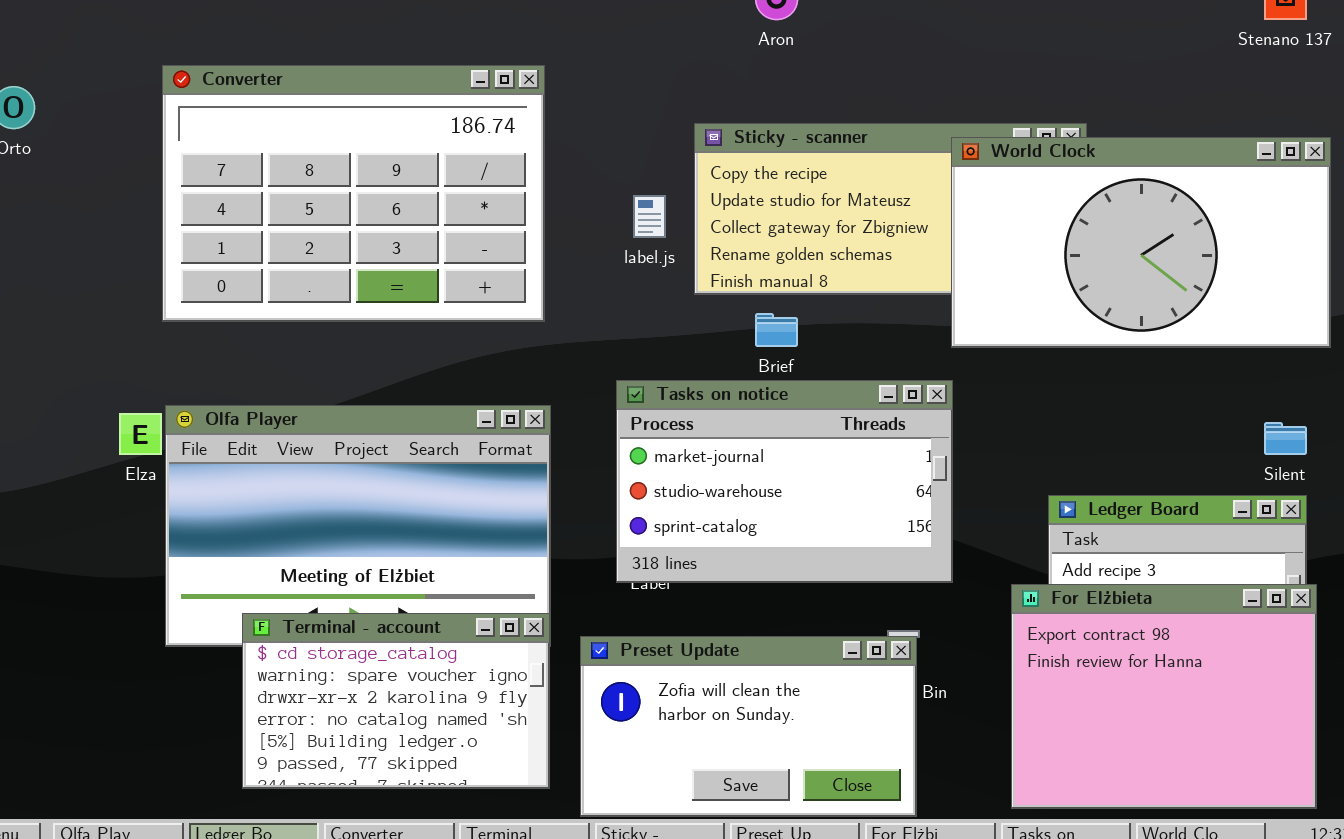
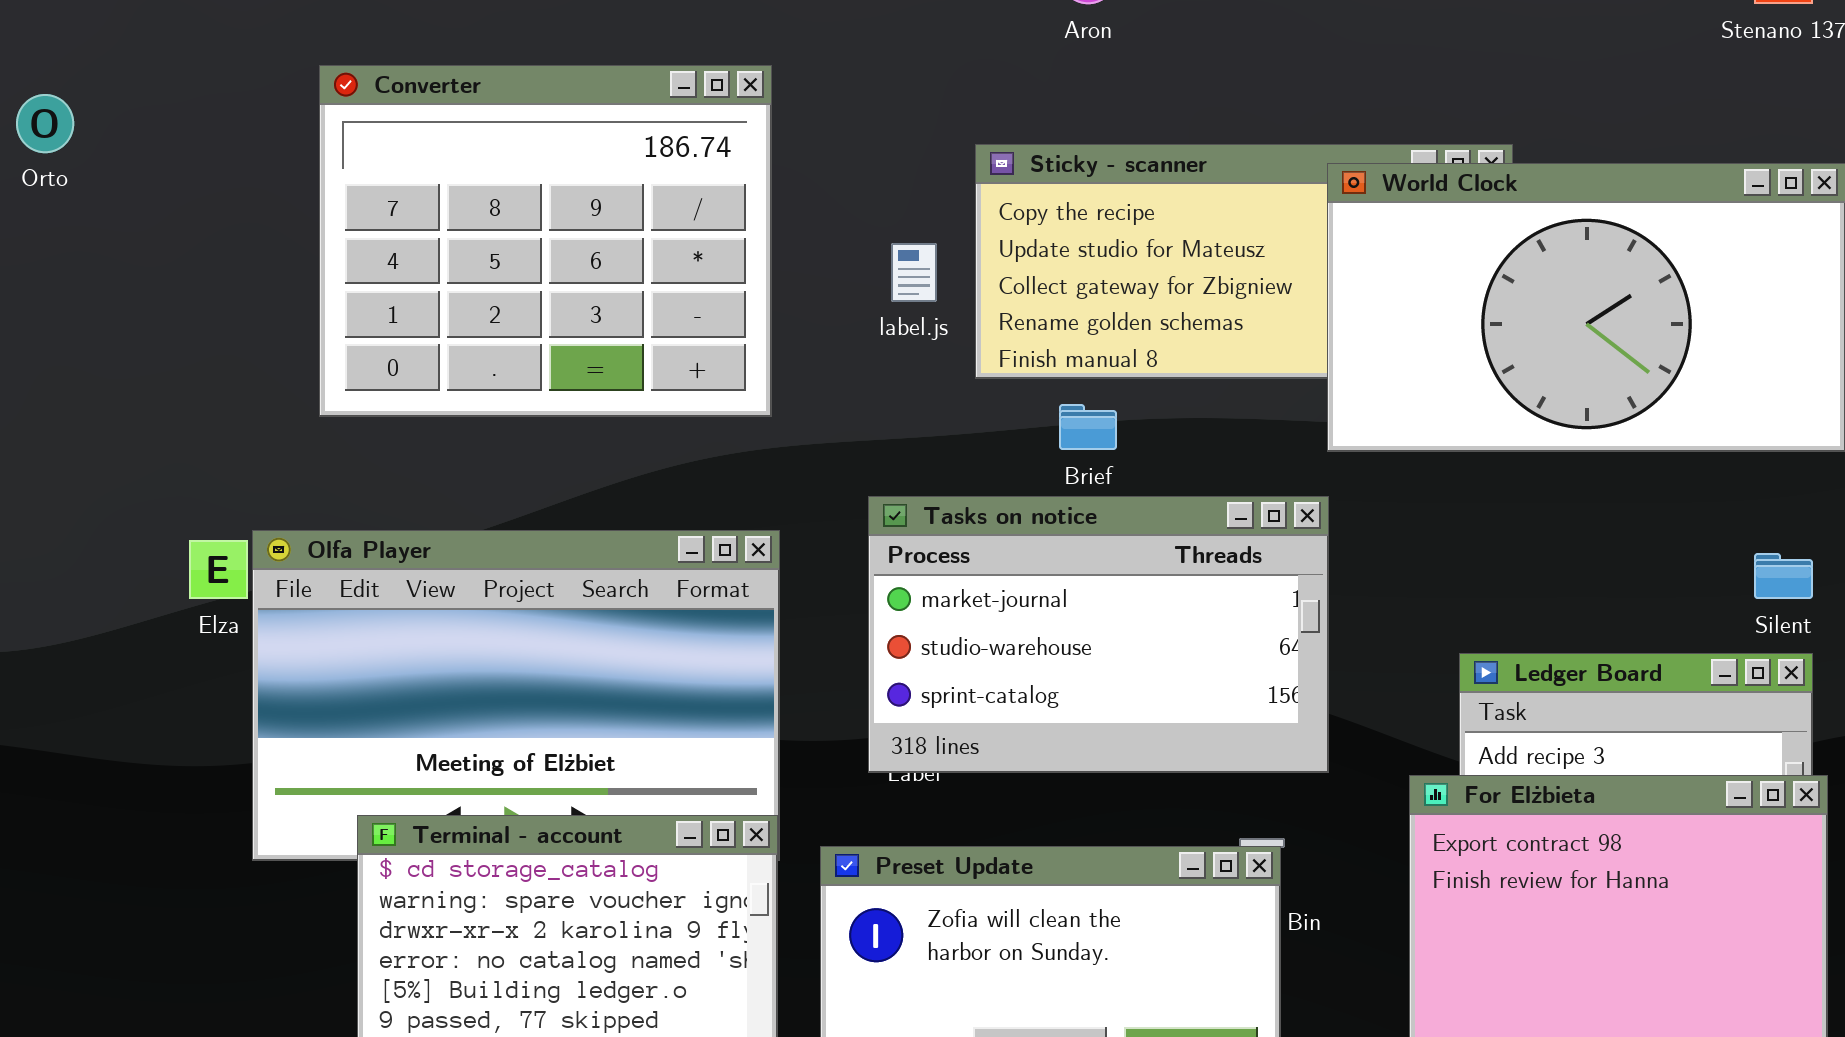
Converter: [162,65,545,322] -> [319,65,772,417], resized

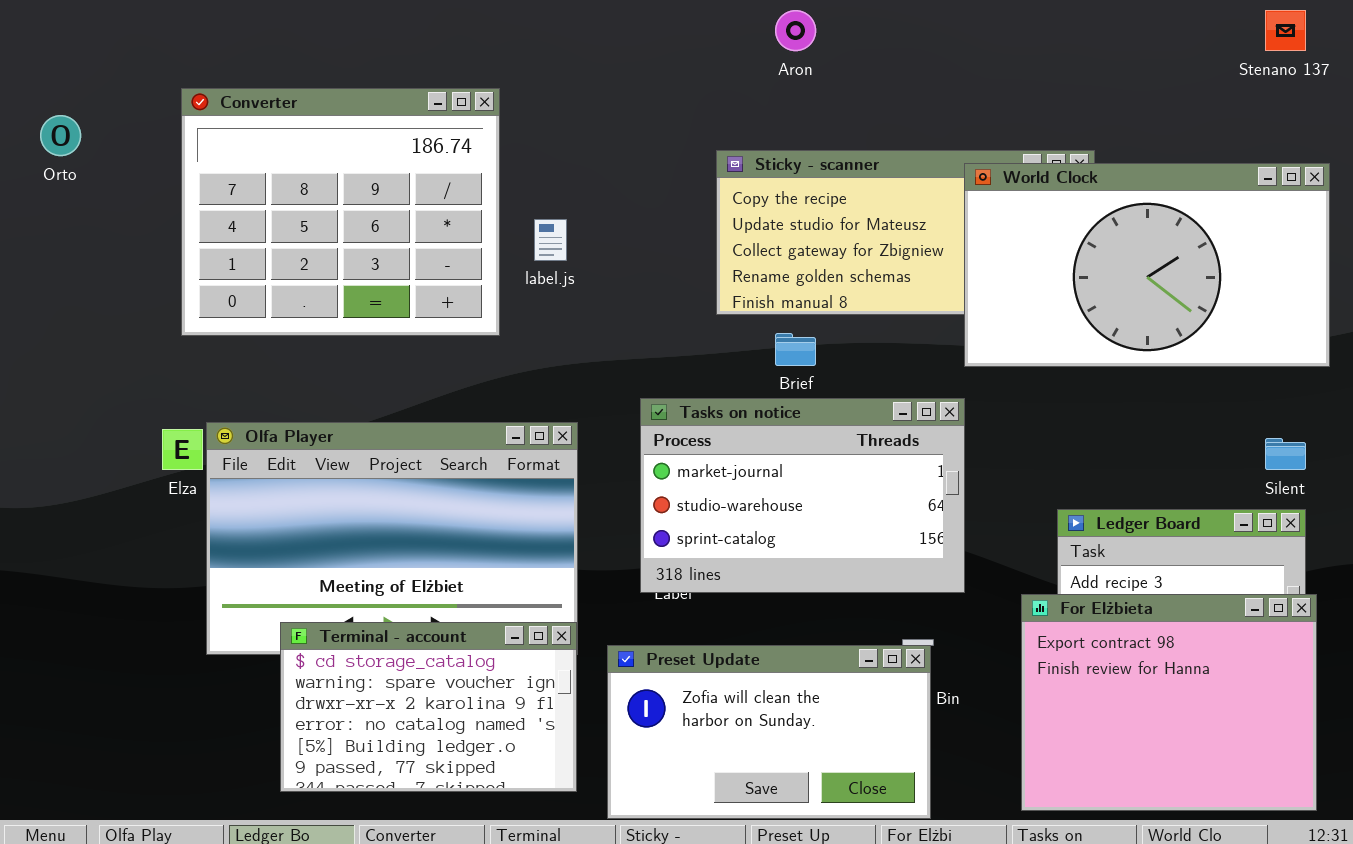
Converter: [319,65,772,417] -> [181,88,500,336], moved
label.js: [891,243,937,302] -> [534,219,567,261], moved

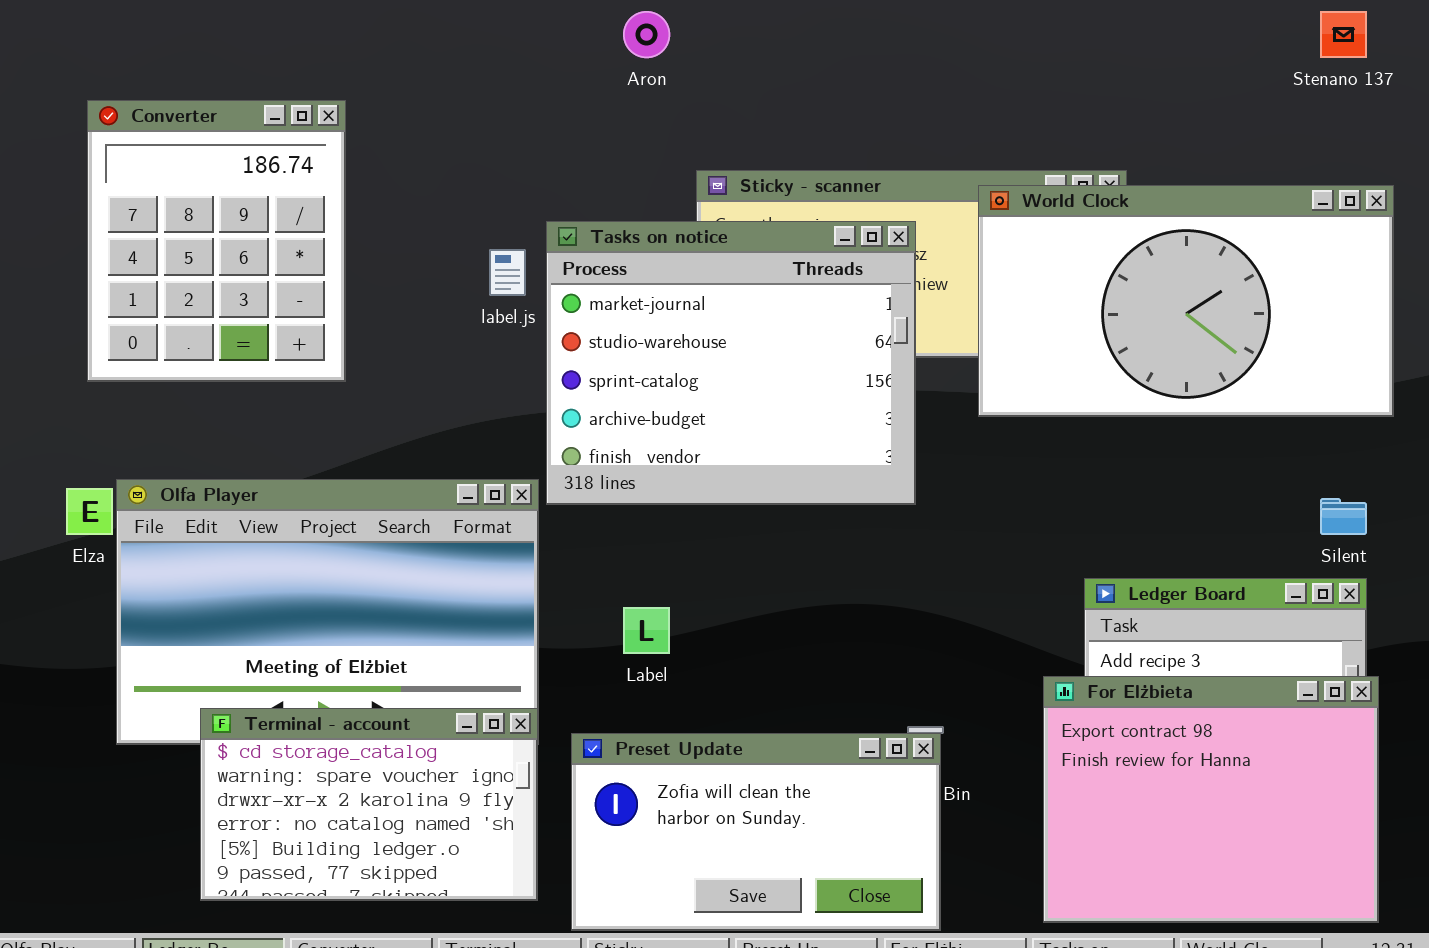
Aron: [775,10,816,51] -> [623,11,670,58], moved
Converter: [181,88,500,336] -> [87,100,346,382], resized
Tasks on notice: [640,398,965,593] -> [546,221,916,505], moved, resized

